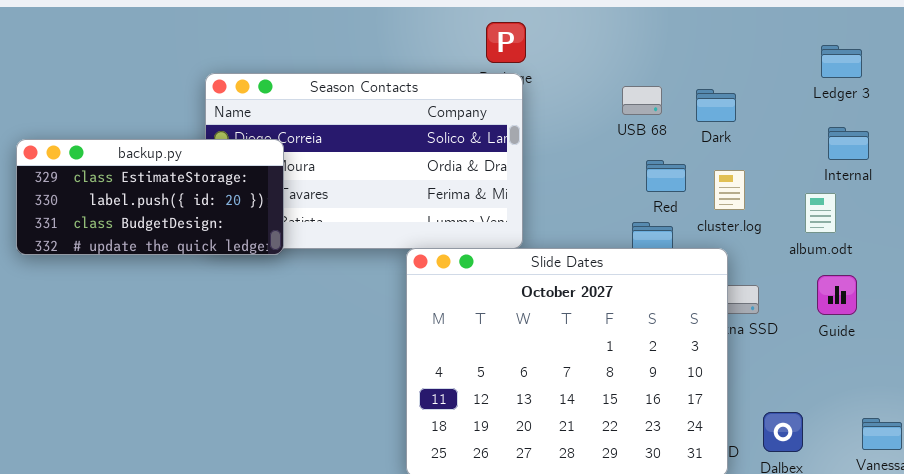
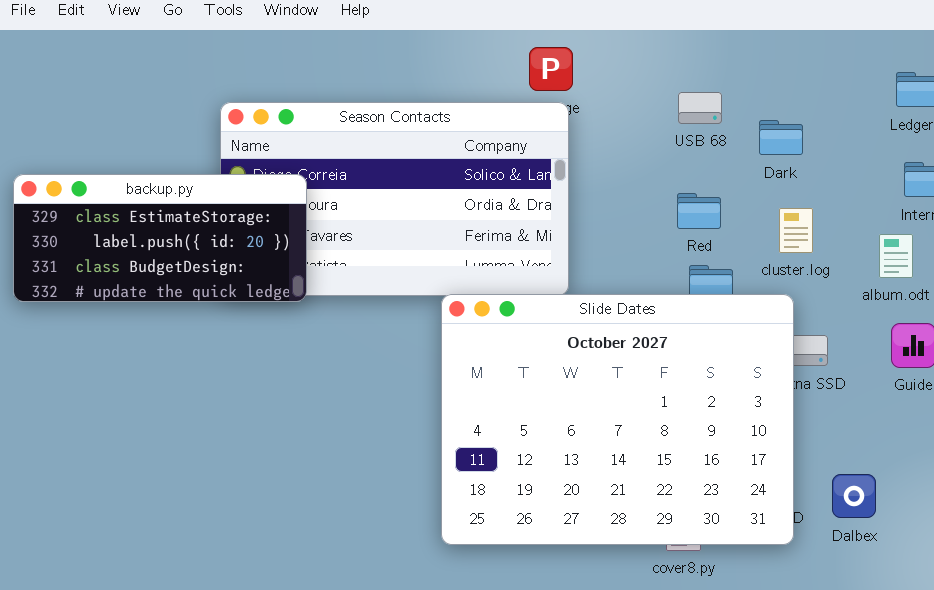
USB 68: [622,86,662,115] -> [678,92,722,124], moved
Red: [646,160,686,192] -> [677,193,721,229], moved

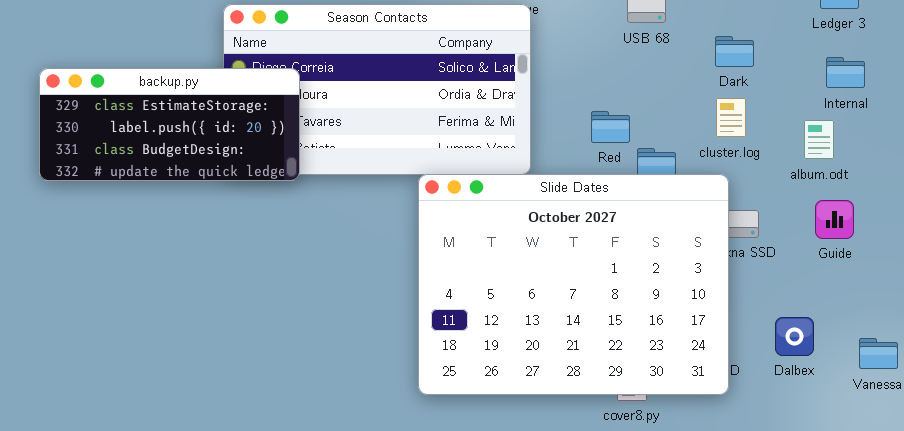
Dark: [759,120,803,155] -> [715,36,754,67], moved
Red: [677,193,721,229] -> [591,111,630,143], moved
Dalbex: [832,474,876,518] -> [775,317,814,356], moved

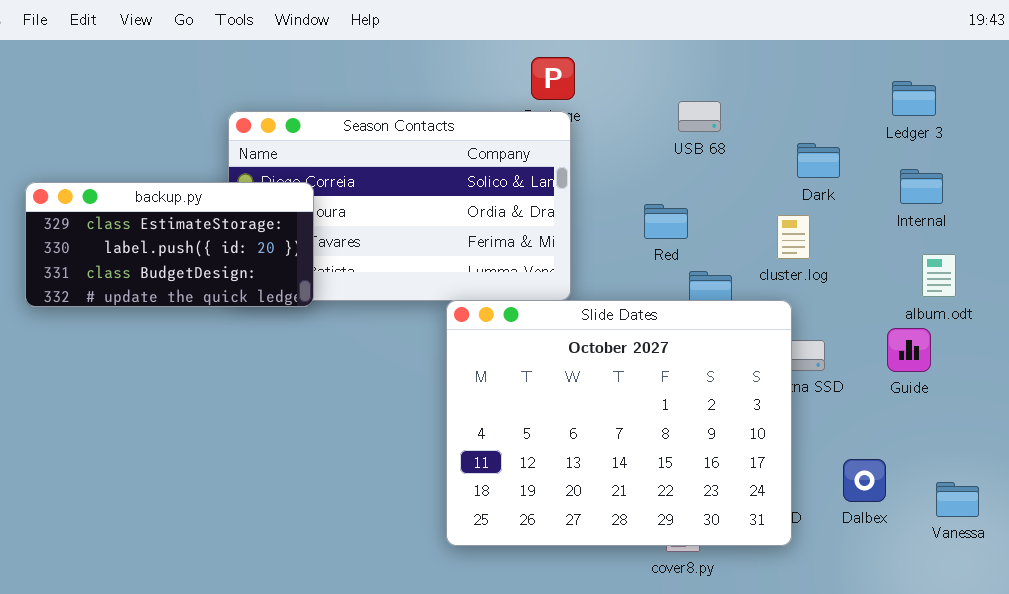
Dark: [715,36,754,67] -> [797,143,840,178], moved
Red: [591,111,630,143] -> [644,204,688,239], moved
album.odt: [804,120,834,159] -> [922,254,956,297], moved

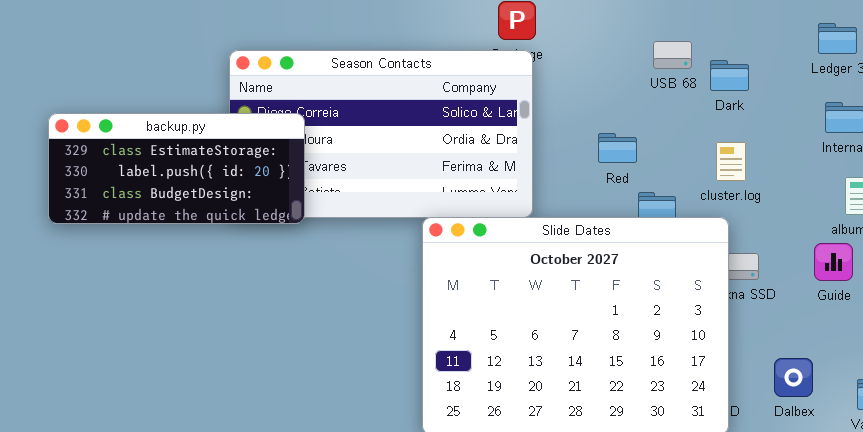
USB 68: [678,101,721,132] -> [653,41,692,69], moved
Dark: [797,143,840,178] -> [710,60,749,91], moved

